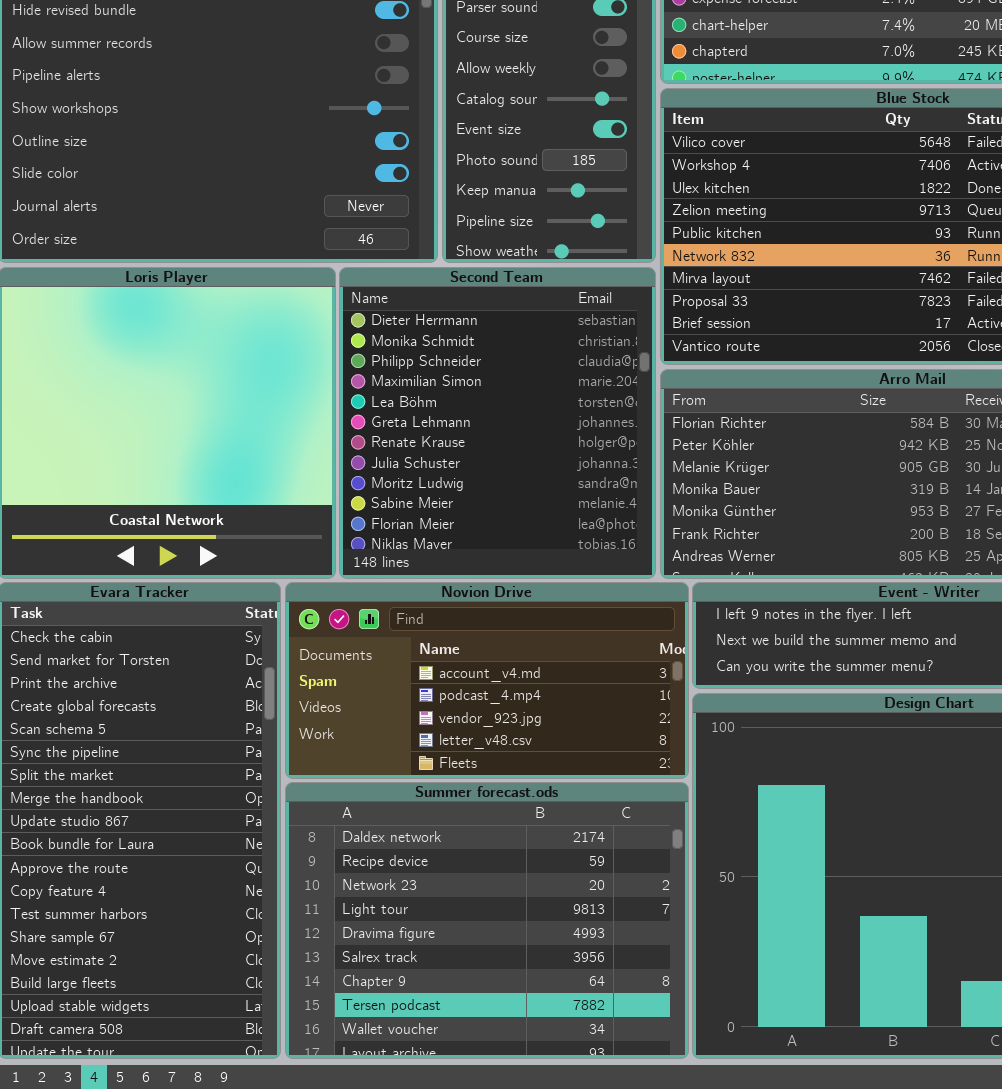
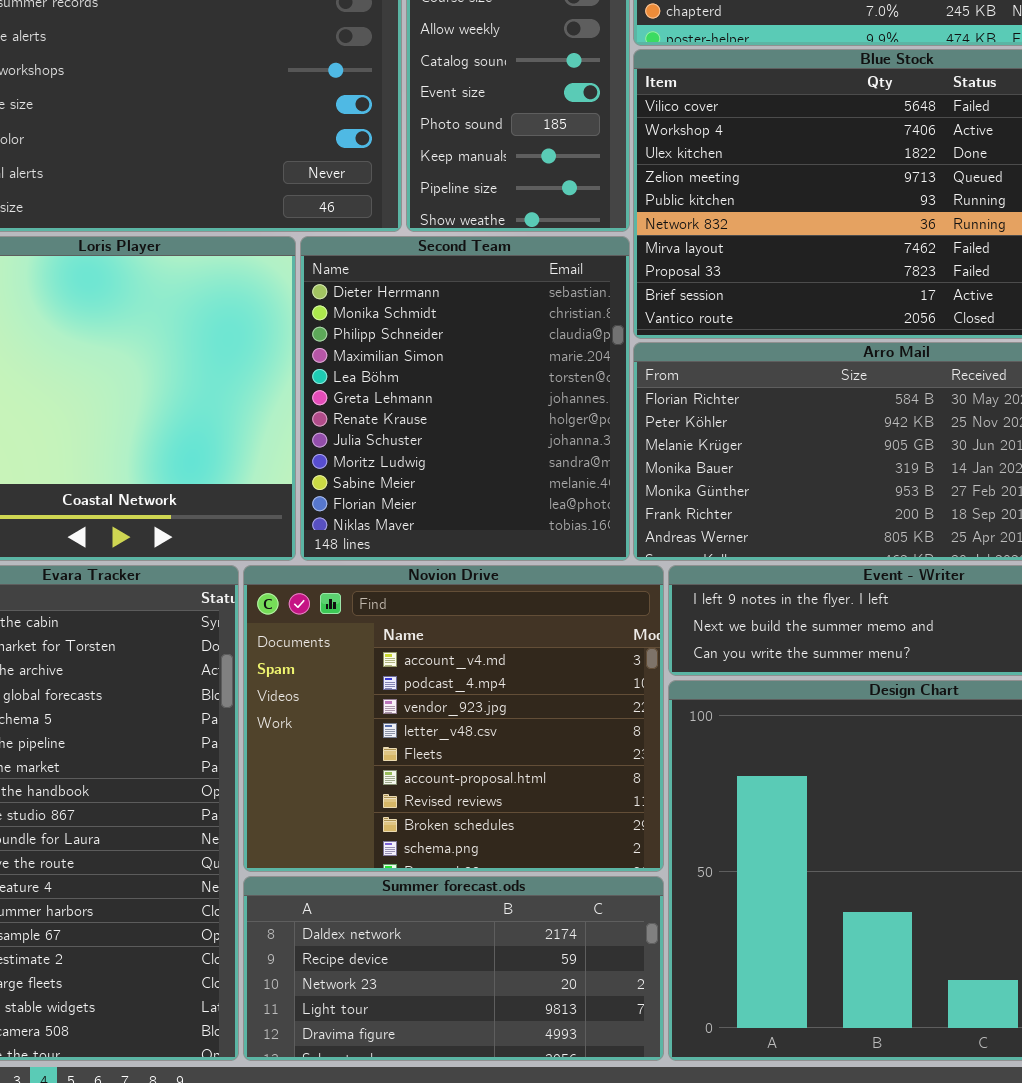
Novion Drive: [285,582,689,779] -> [243,565,664,872], resized
Summer forecast.ods: [285,782,689,1059] -> [243,876,664,1061], resized

